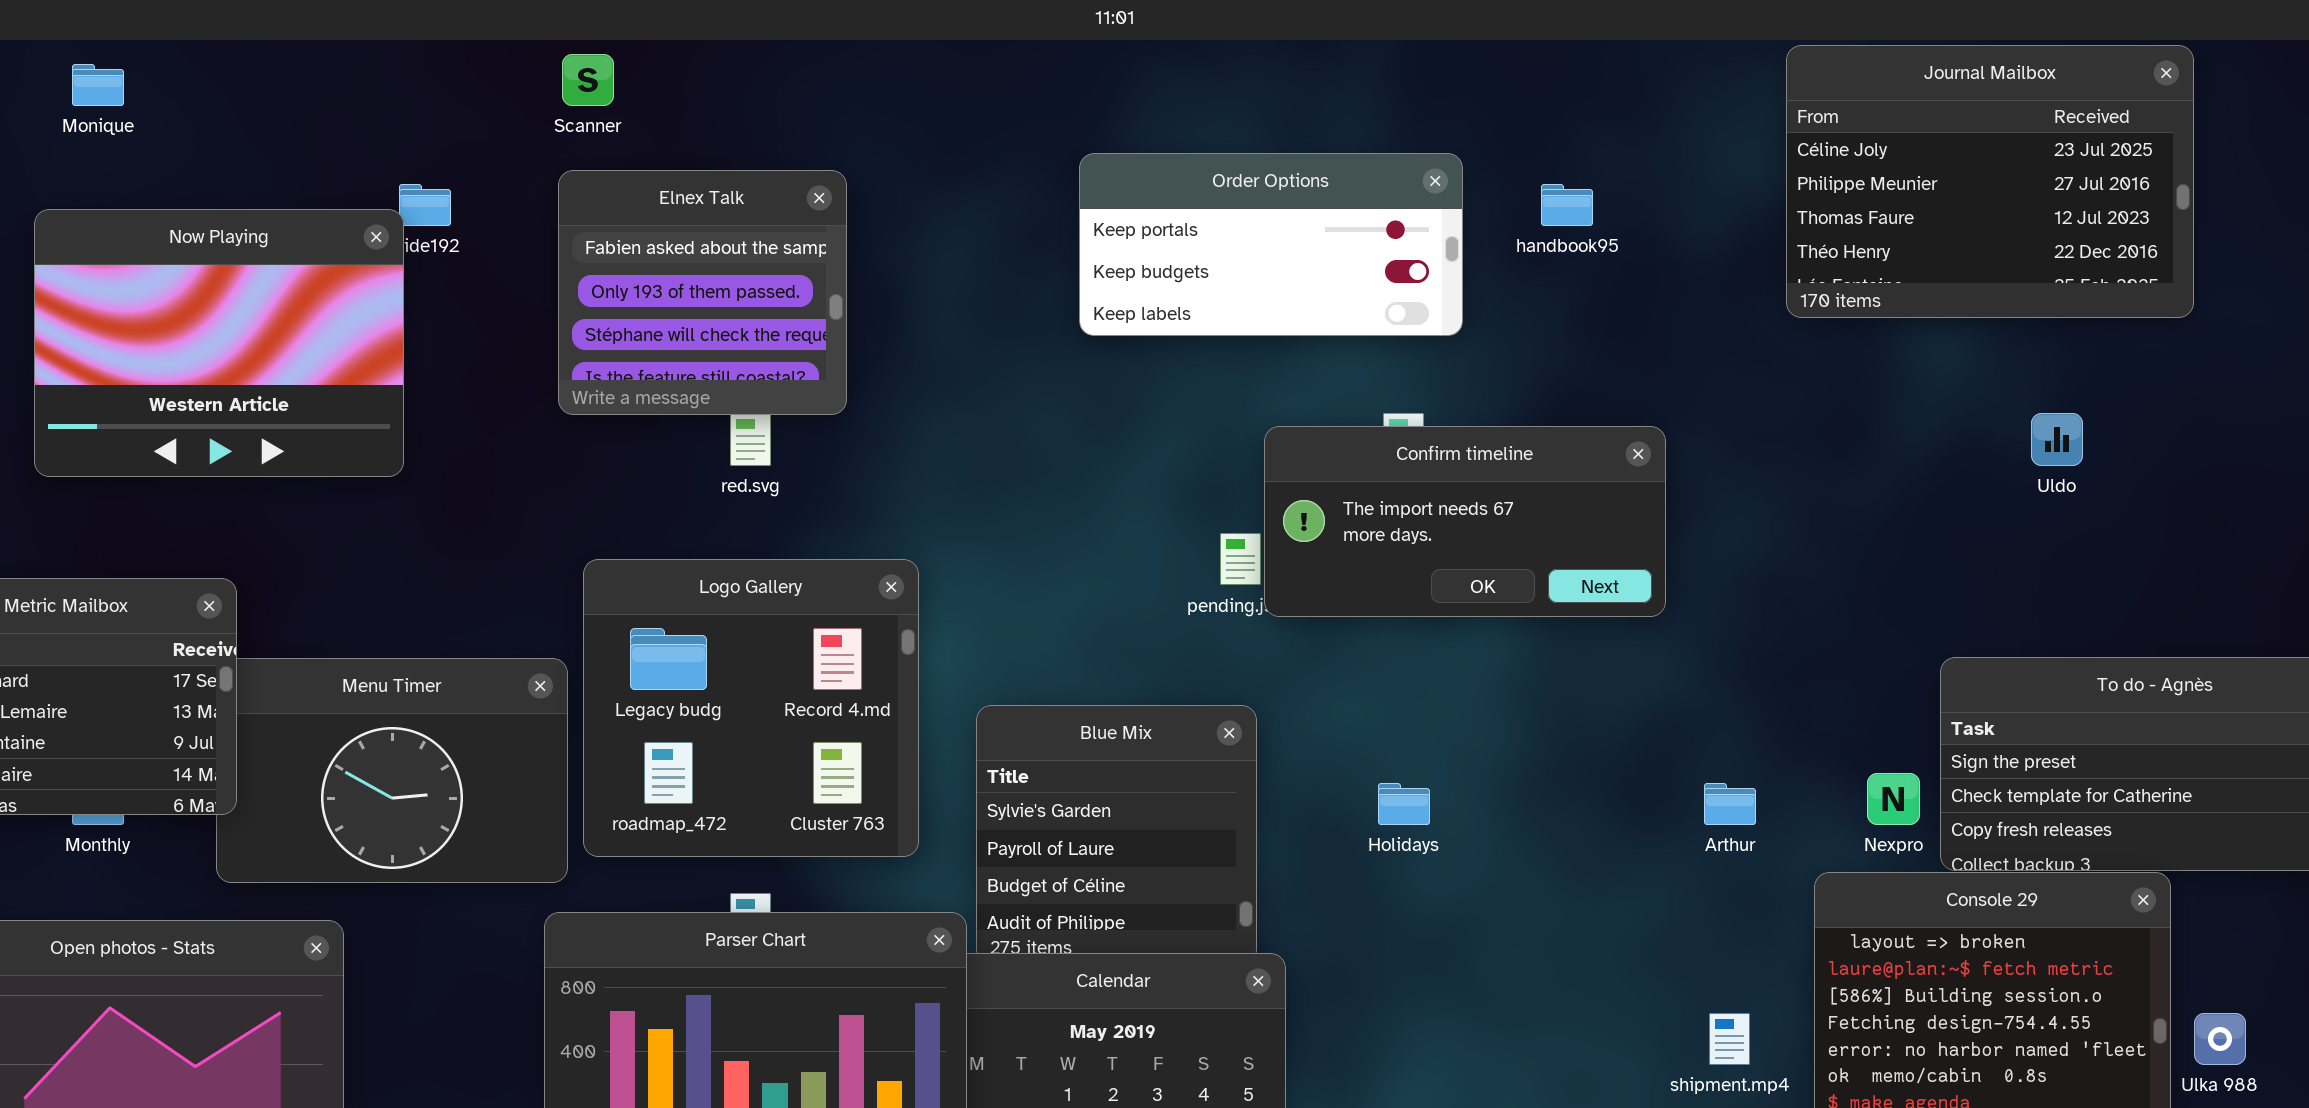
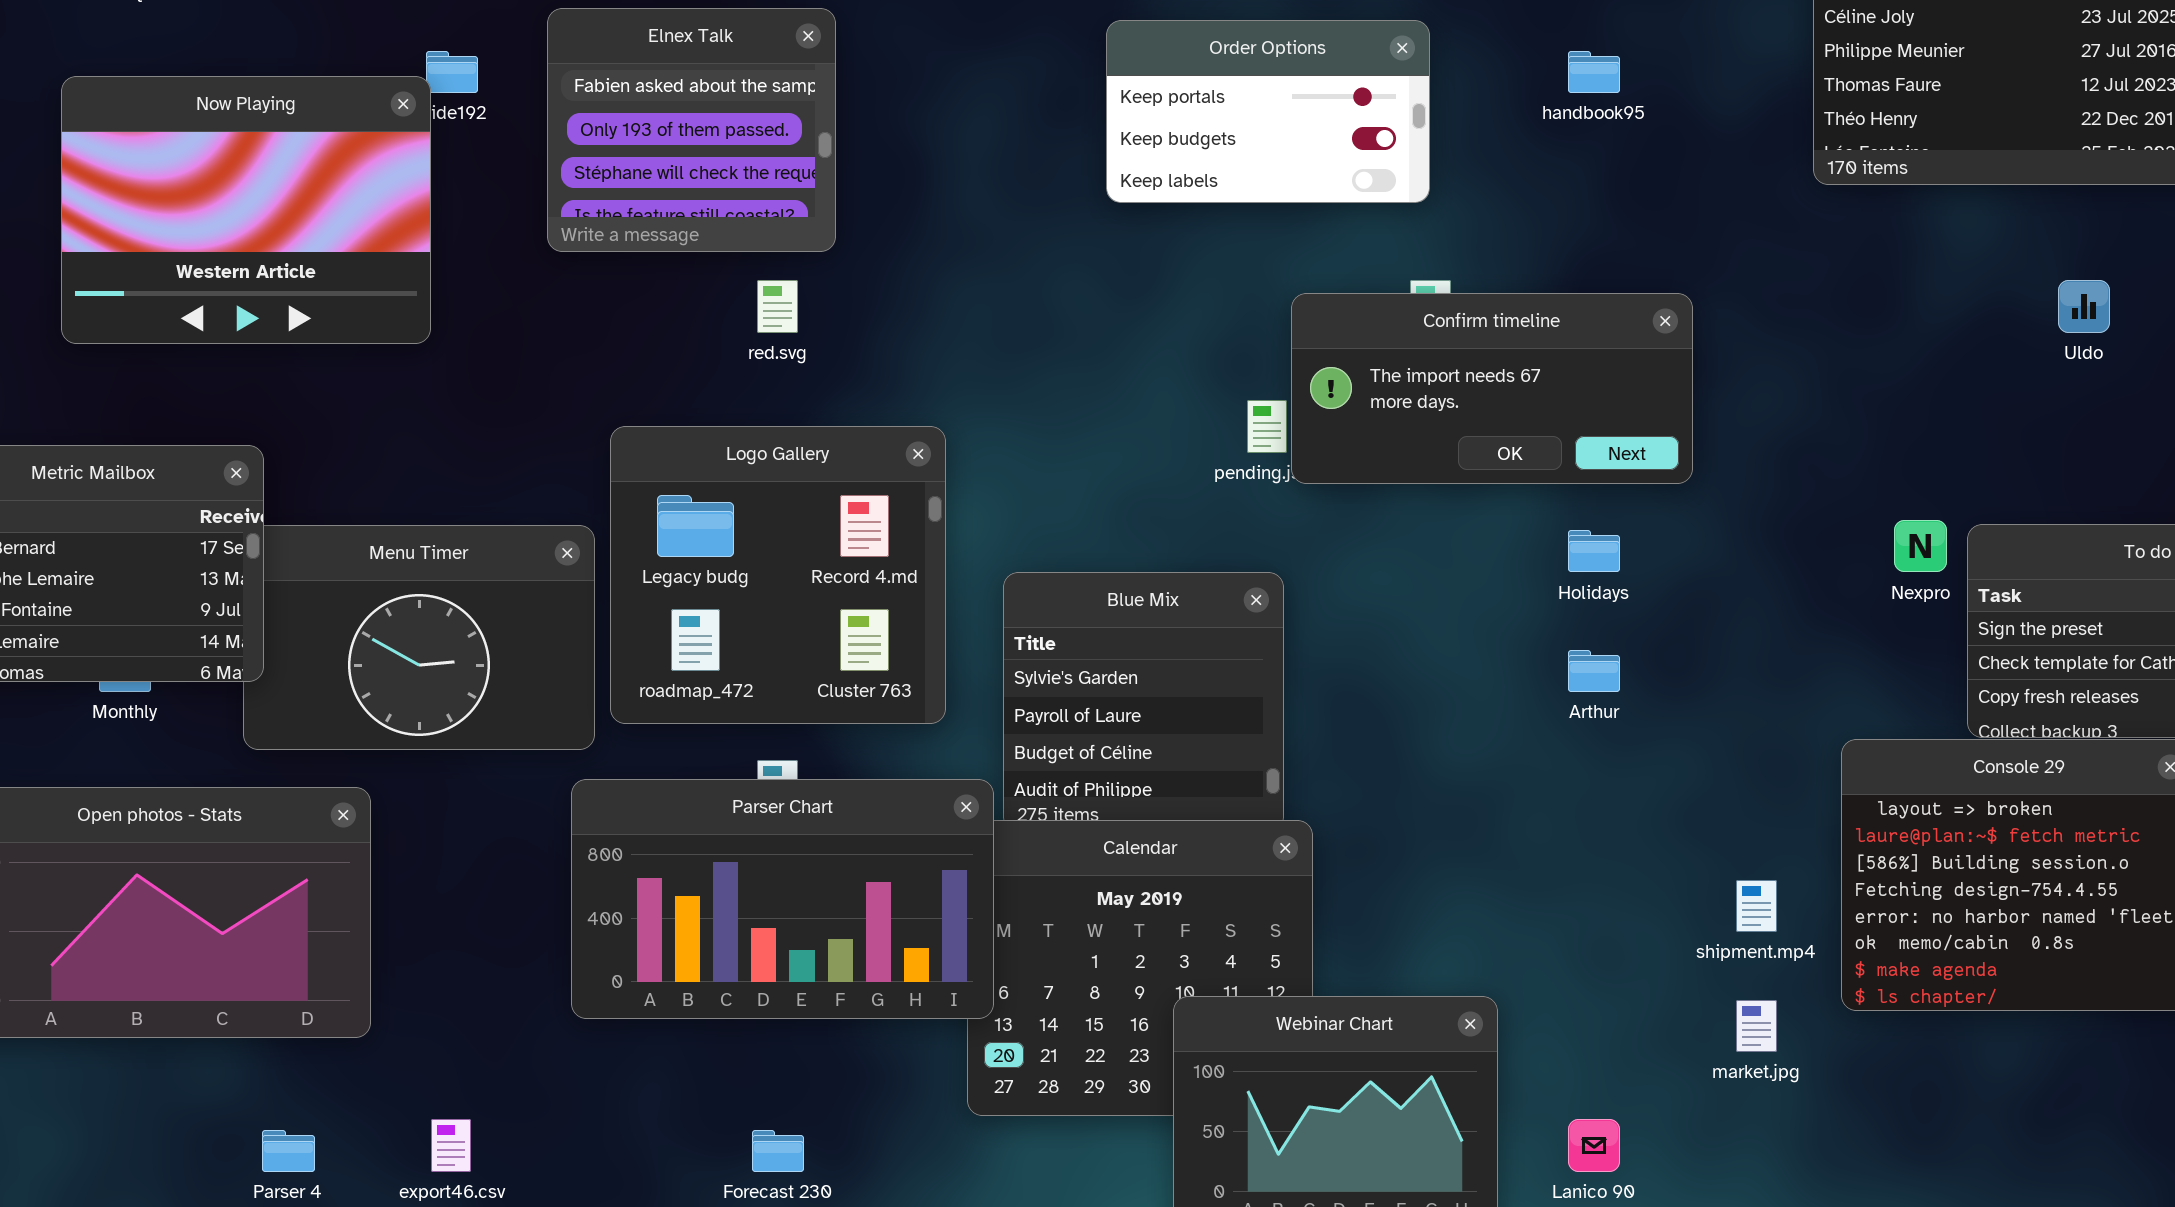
Order Options: [1079,153,1463,336] -> [1106,20,1430,203], resized
Elnex Talk: [558,170,847,415] -> [547,8,836,252], moved
Nexpro: [1867,773,1920,825] -> [1894,520,1947,572], moved
Holidays: [1378,783,1430,825] -> [1568,530,1620,572], moved
Arthur: [1704,783,1756,825] -> [1568,650,1620,692], moved

